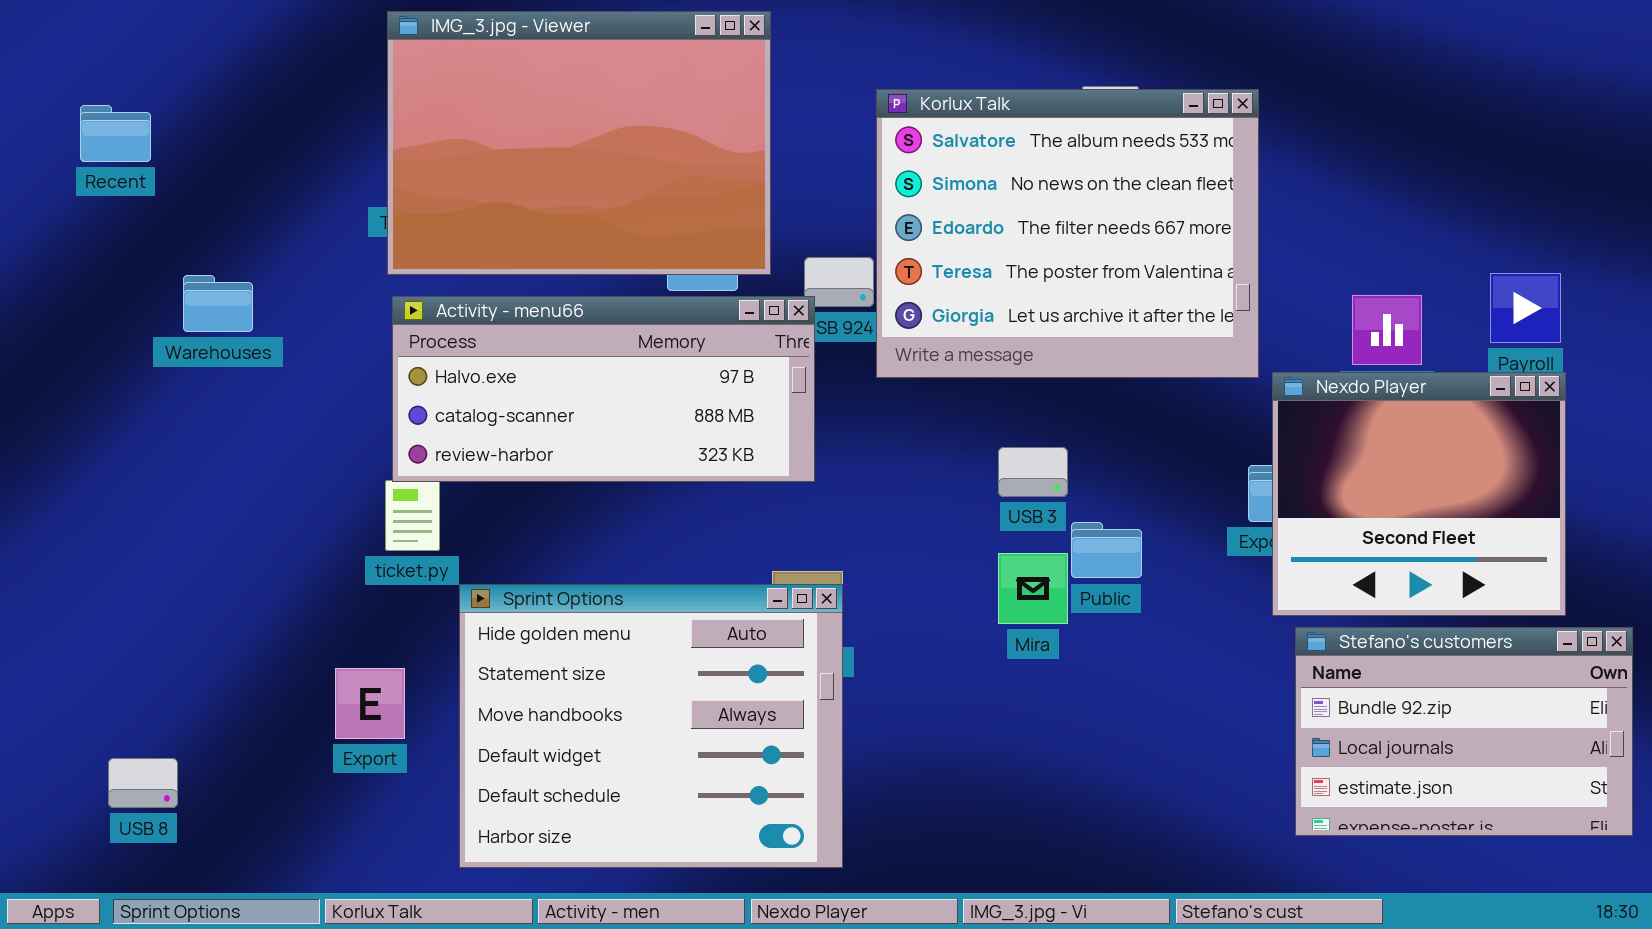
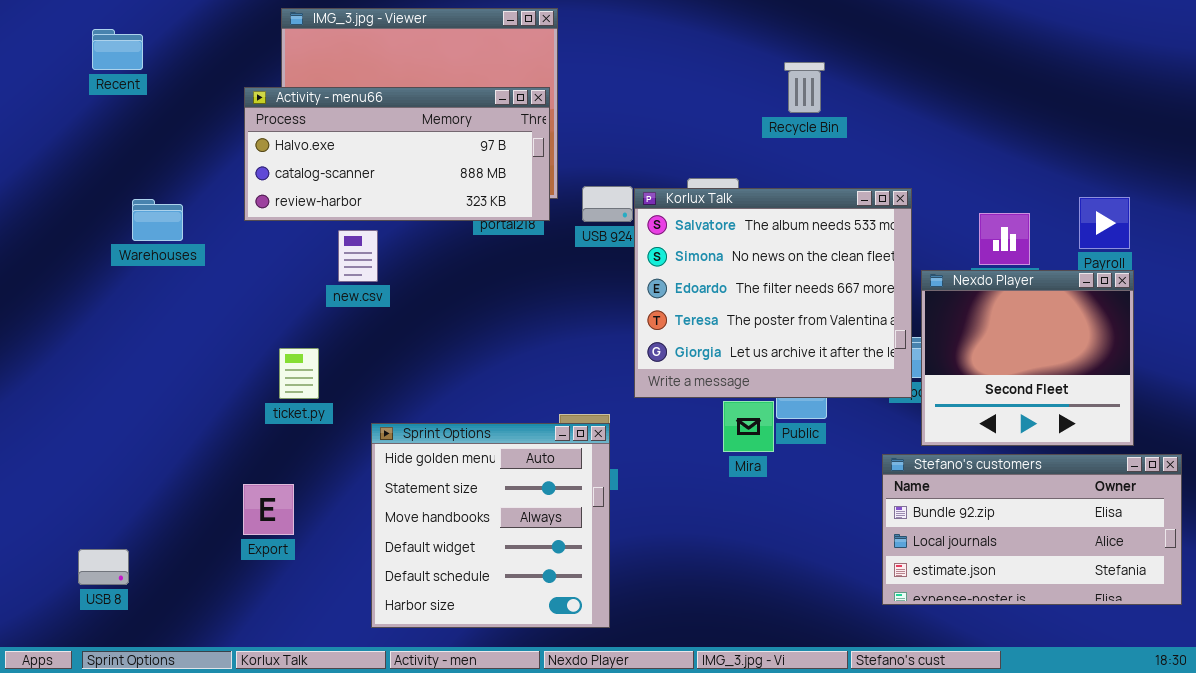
Korlux Talk: [876,89,1259,378] -> [634,188,912,398], moved
Recent: [80,105,151,162] -> [92,29,143,70], moved
Activity - menu66: [392,296,815,482] -> [244,87,550,221], moved
Sprint Options: [459,584,843,868] -> [371,423,610,628], resized
Stefano's customers: [1295,627,1633,836] -> [882,454,1182,605], resized

